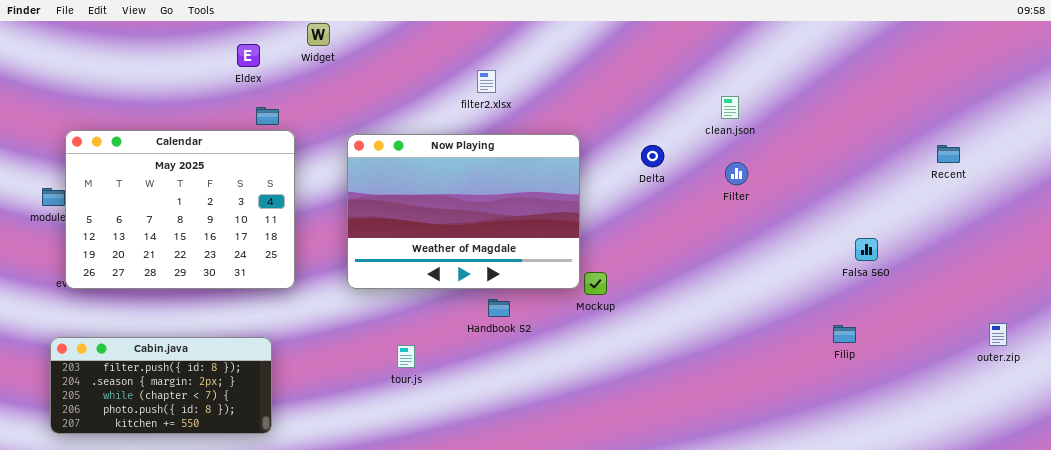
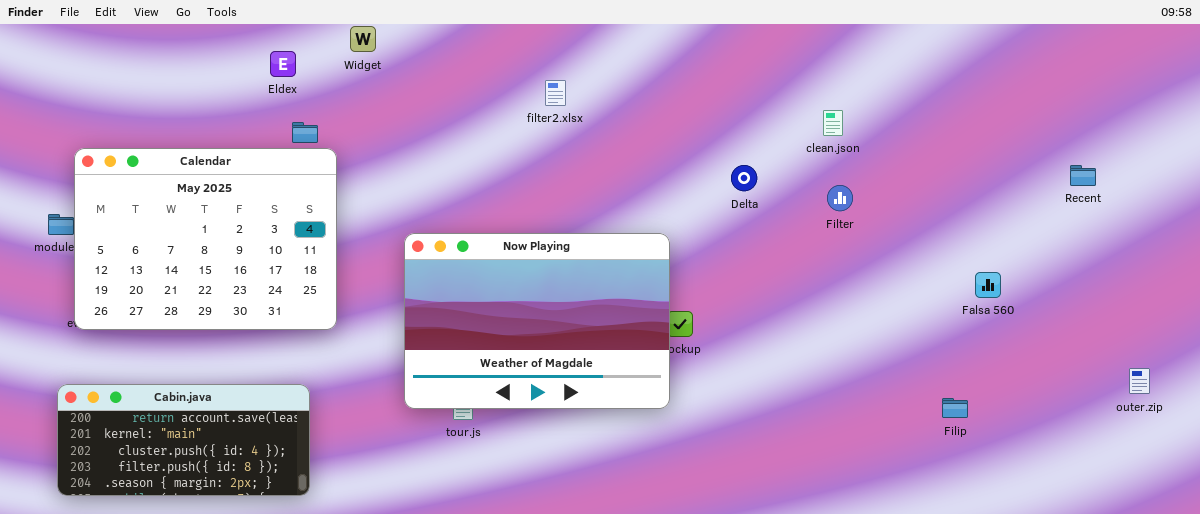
Now Playing: [347,134,580,289] -> [404,233,670,409], moved
Filip: [833,325,856,343] -> [942,398,968,418], moved
Cabin.java: [50,337,272,434] -> [57,384,310,496], scrolled up 3 rows

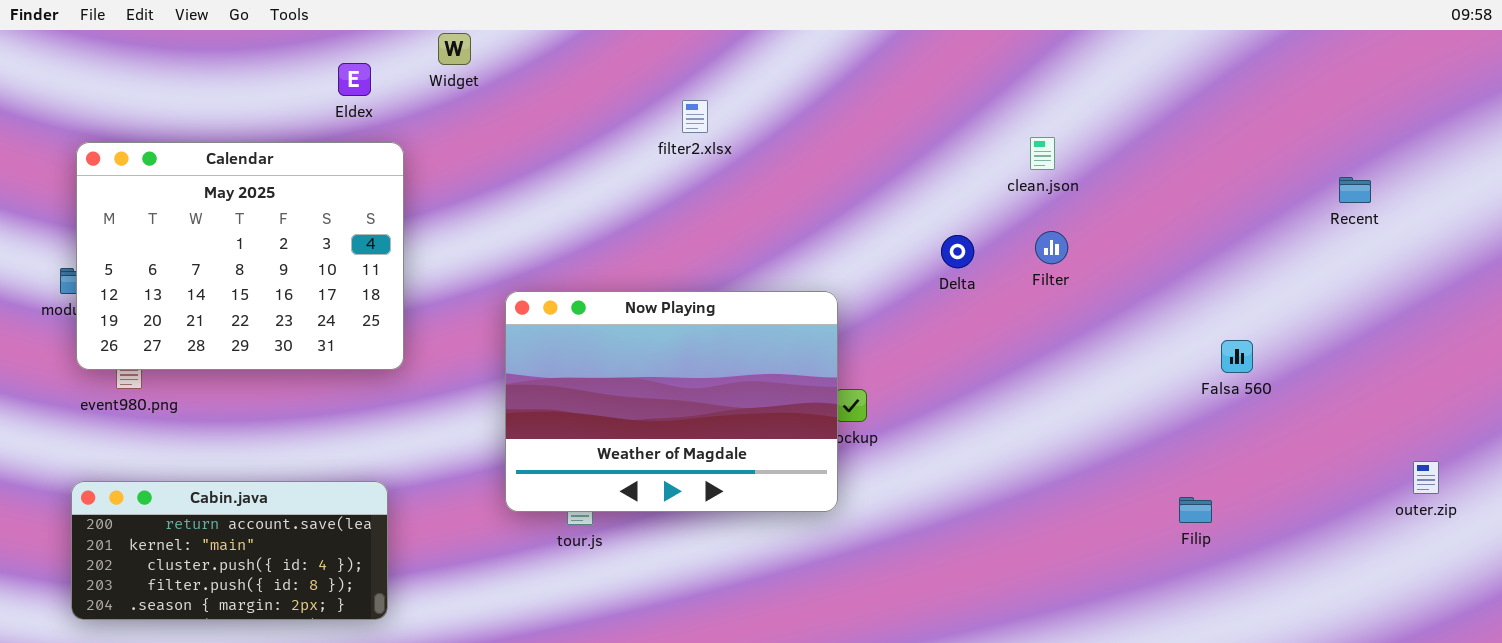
Calendar: [74,148,337,330] -> [76,142,404,370], moved
Delta: [731,165,757,191] -> [941,235,974,268], moved
Recent: [1070,165,1096,186] -> [1339,177,1371,203], moved

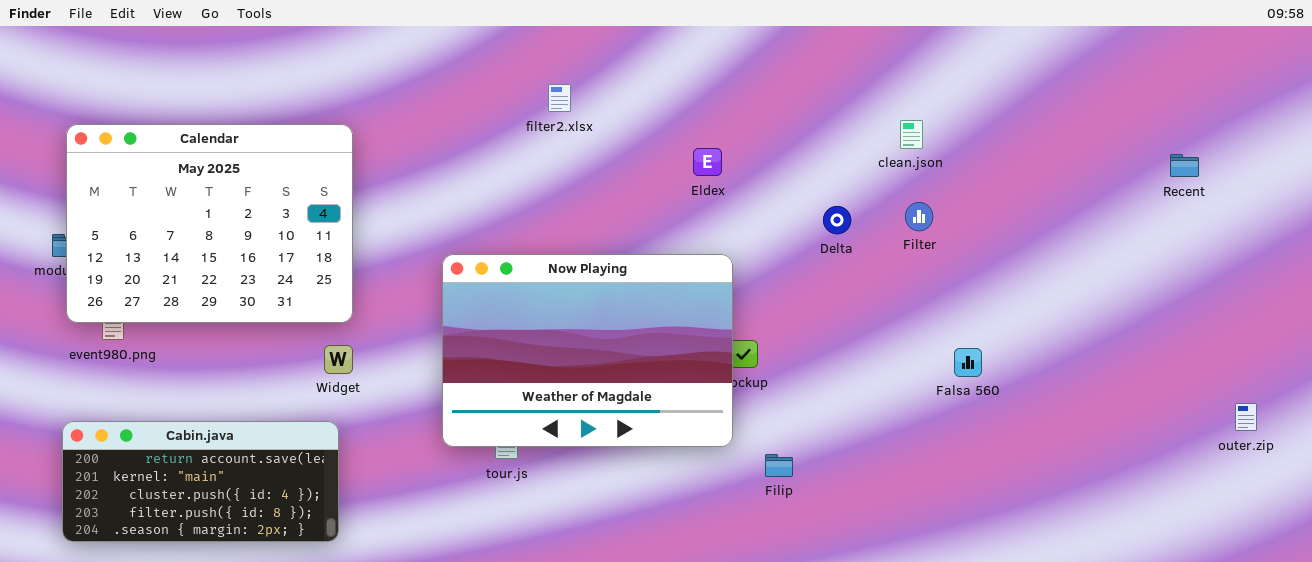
Widget: [438,33,471,65] -> [324,345,353,374], moved
Eldex: [338,63,371,96] -> [693,148,722,176], moved
filter2.xlsx: [682,100,708,133] -> [548,84,571,112], moved
Falsa 560: [1221,340,1253,373] -> [954,348,982,377], moved
Filip: [1179,497,1212,523] -> [765,454,793,477], moved

